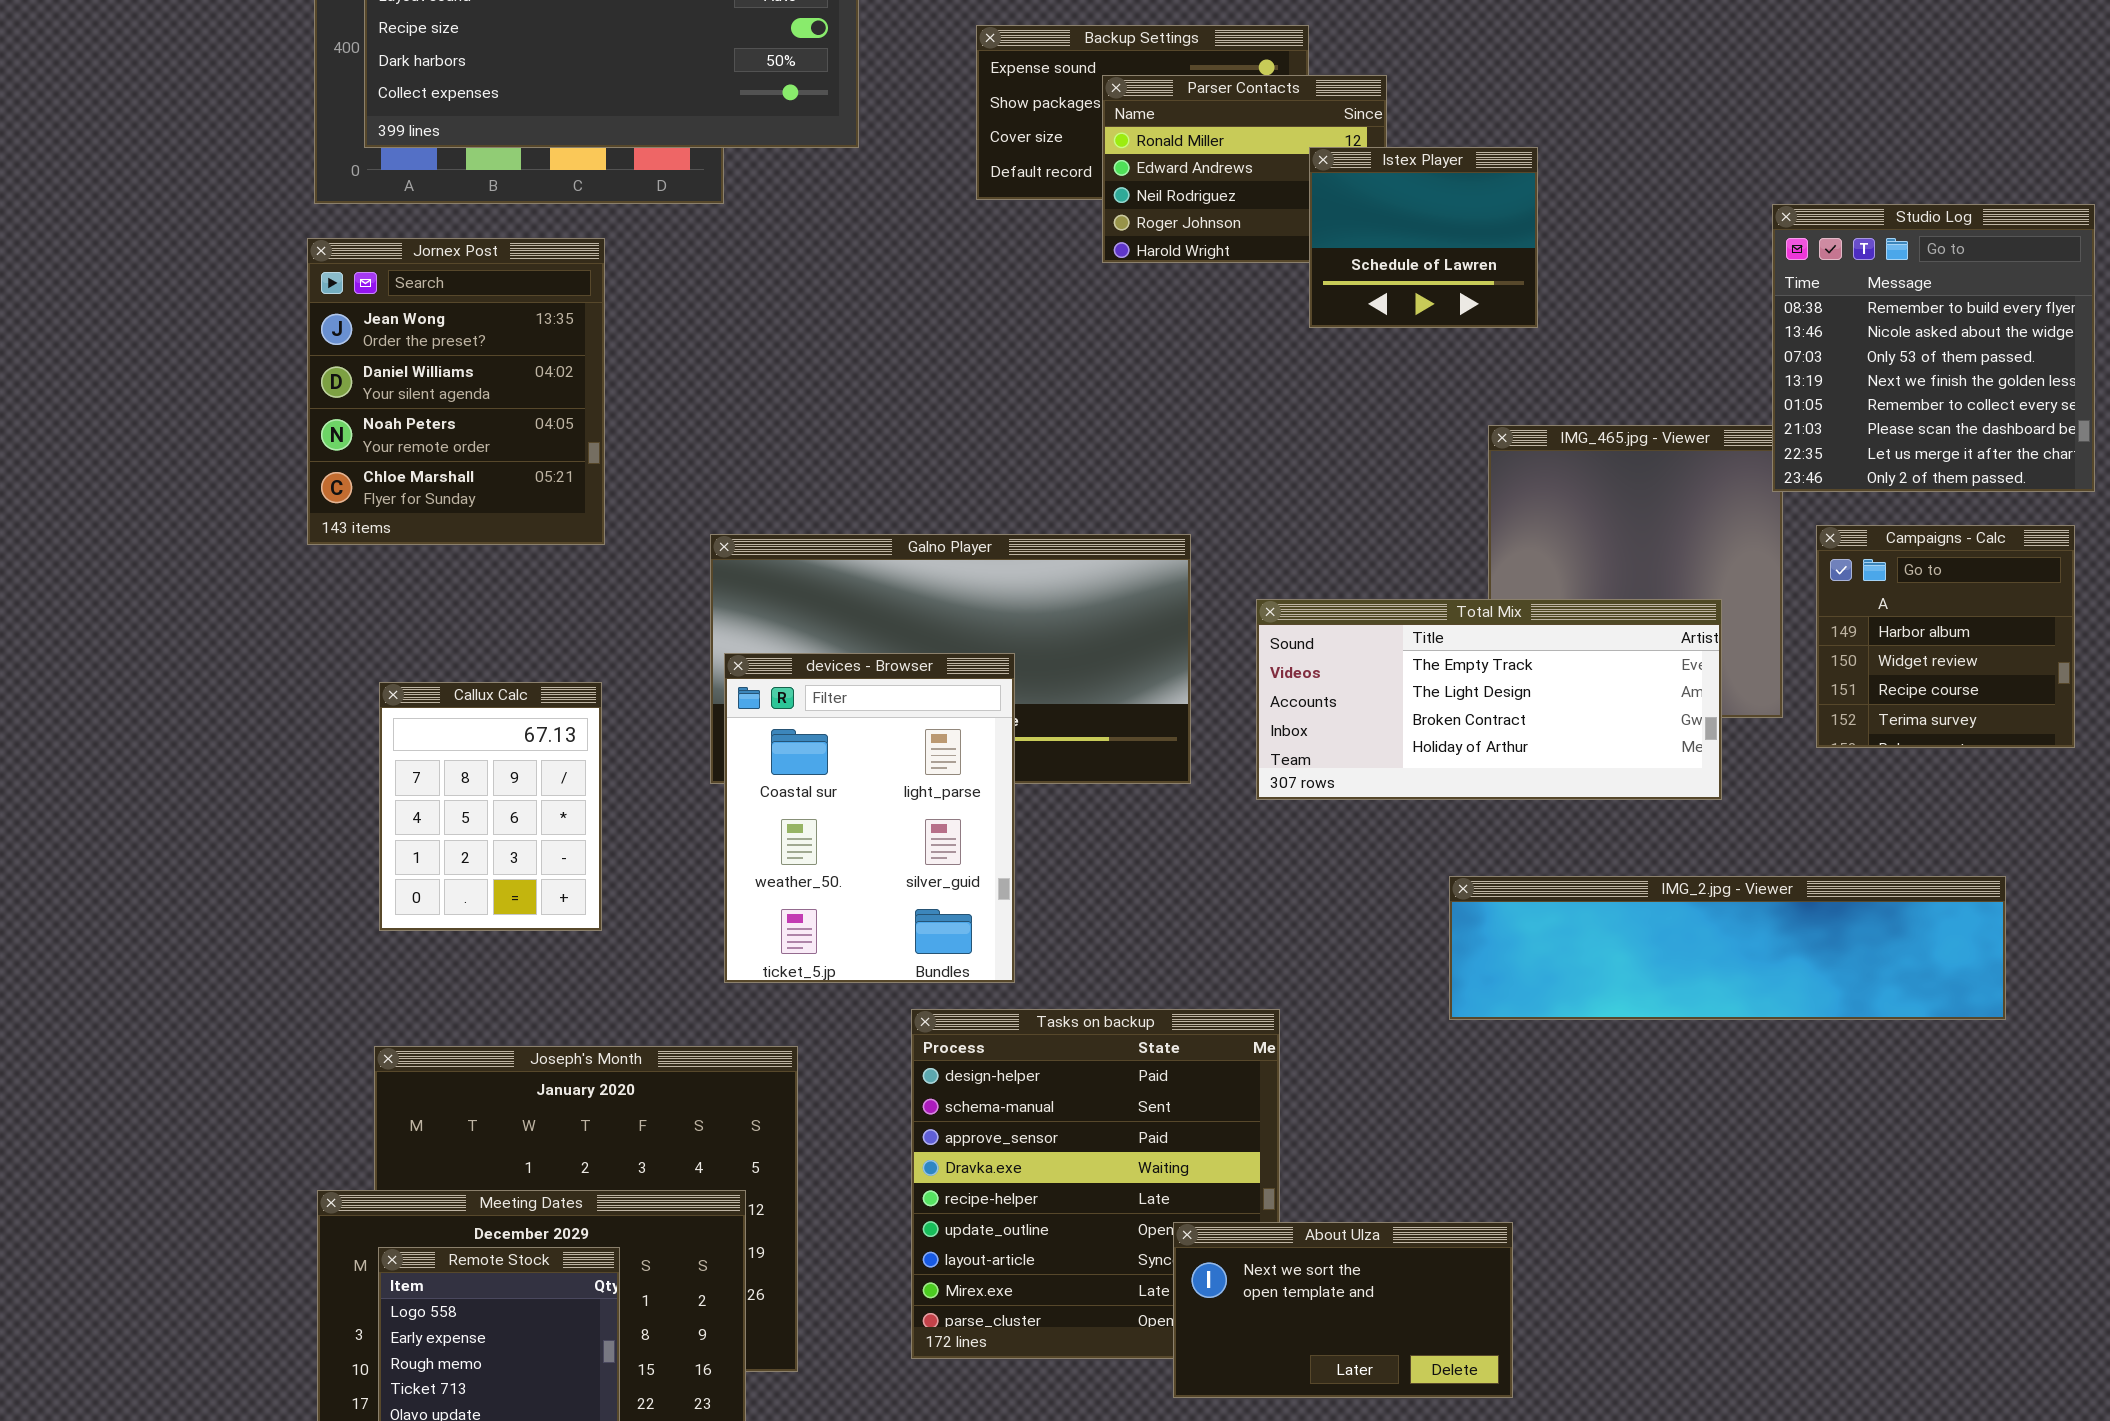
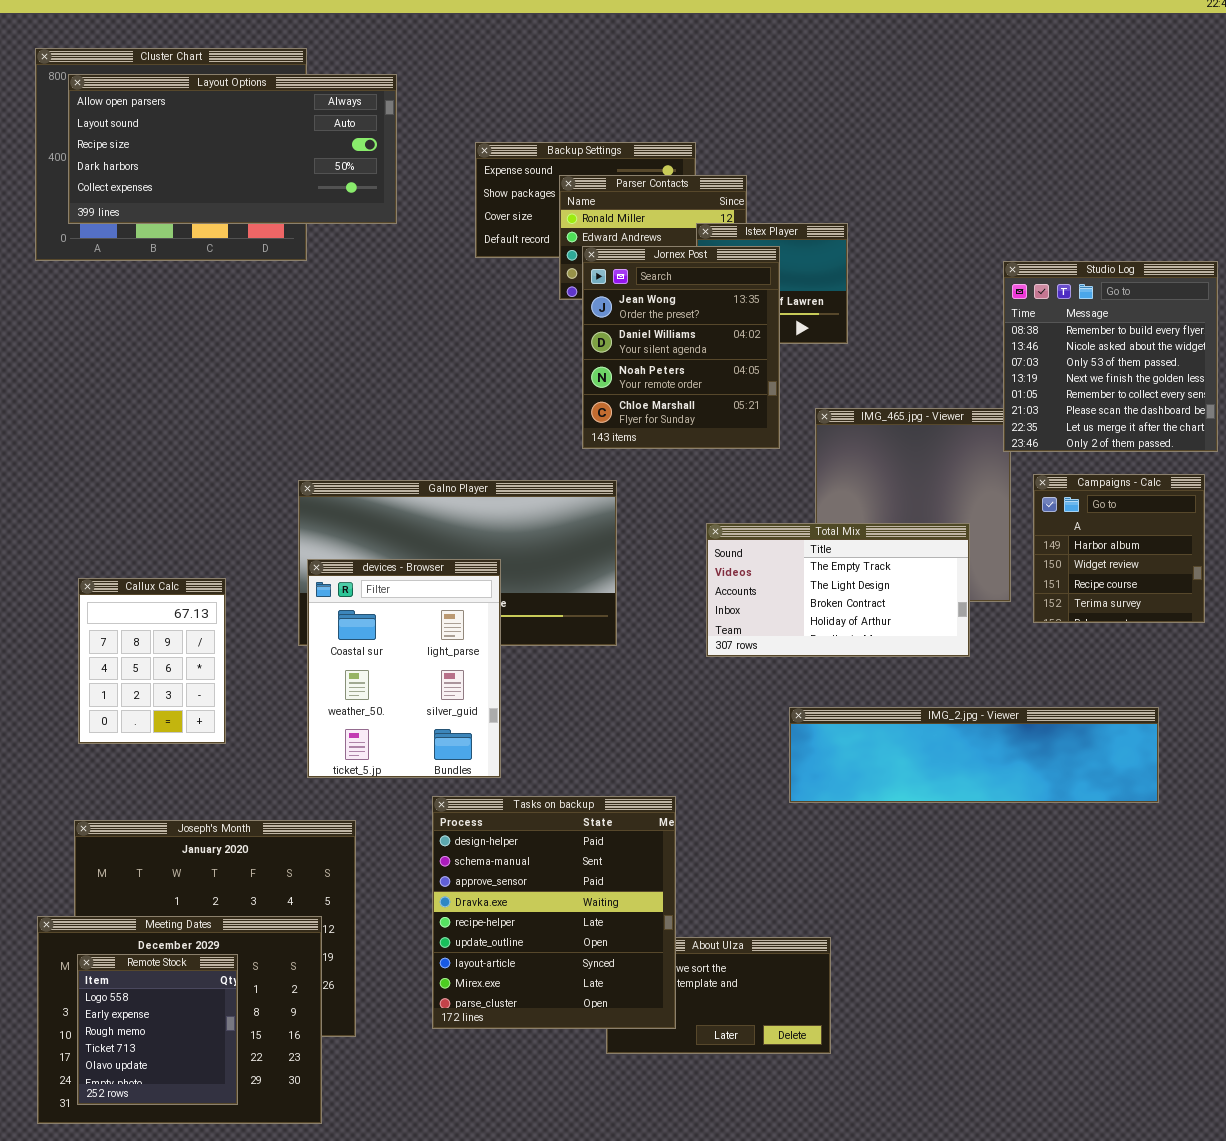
Jornex Post: [307,238,605,545] -> [582,246,780,449], moved
Total Mix: [1256,599,1722,800] -> [706,523,970,657], resized
Tasks on backup: [911,1009,1280,1359] -> [432,796,676,1029], raised

